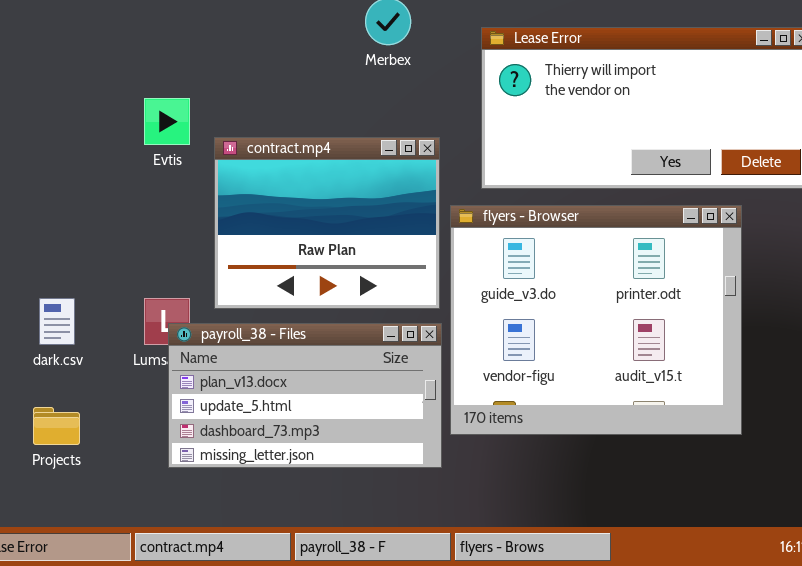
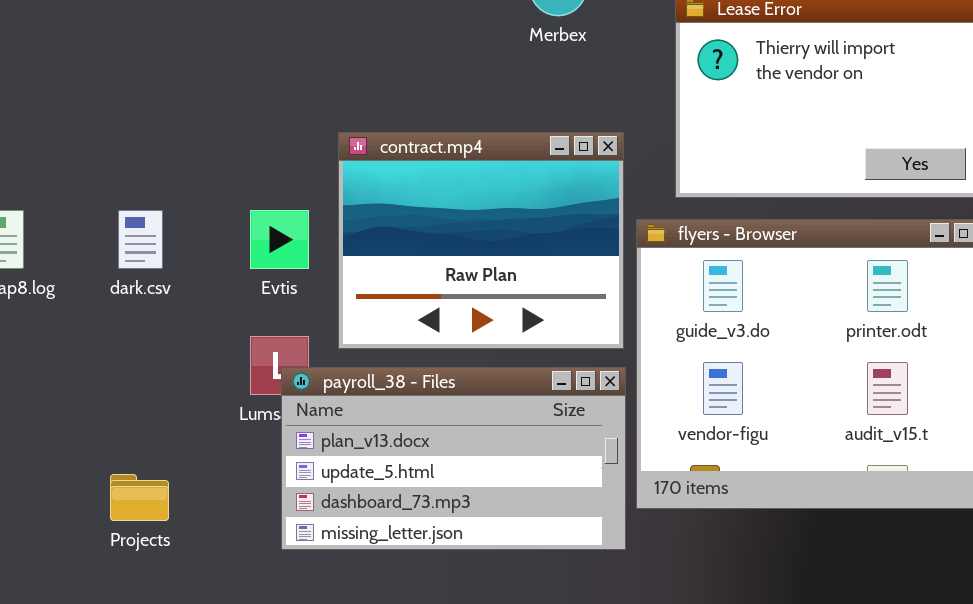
Evtis: [144,98,190,145] -> [250,210,309,269], moved
dark.csv: [39,298,75,345] -> [118,210,163,269], moved

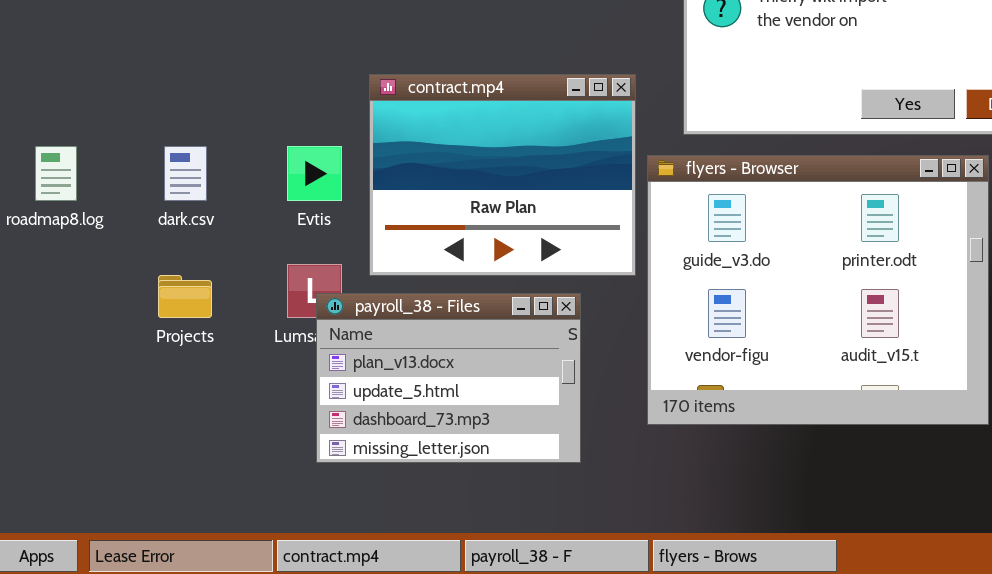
payroll_38 - Files: [281,367,626,550] -> [316,293,581,463], resized
Projects: [110,474,169,521] -> [158,275,212,318], moved

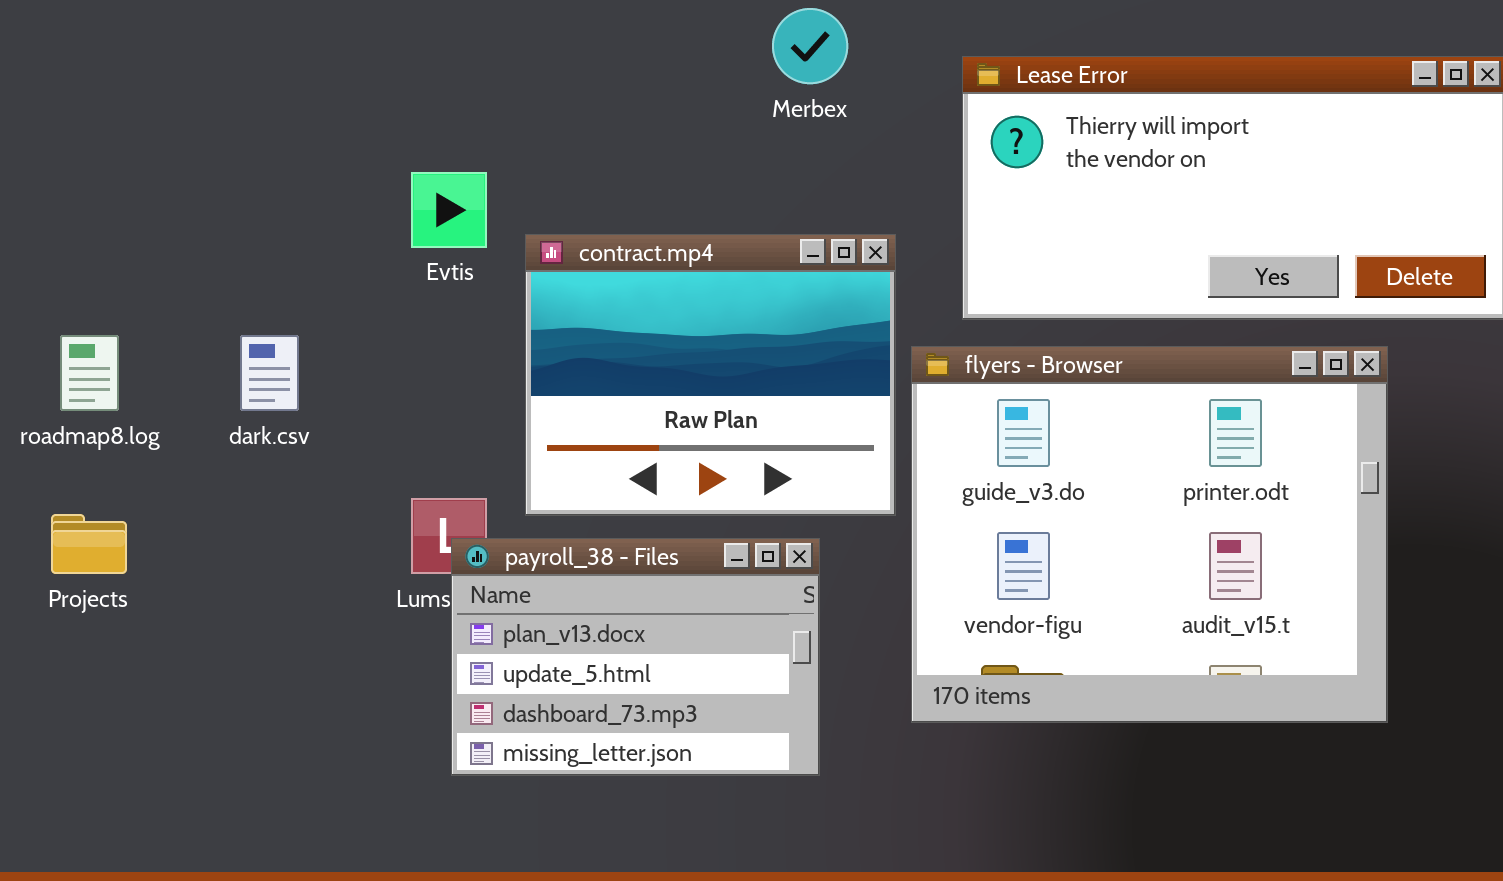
Evtis: [287,146,342,201] -> [411,172,487,248], moved
Projects: [158,275,212,318] -> [51,514,127,574], moved

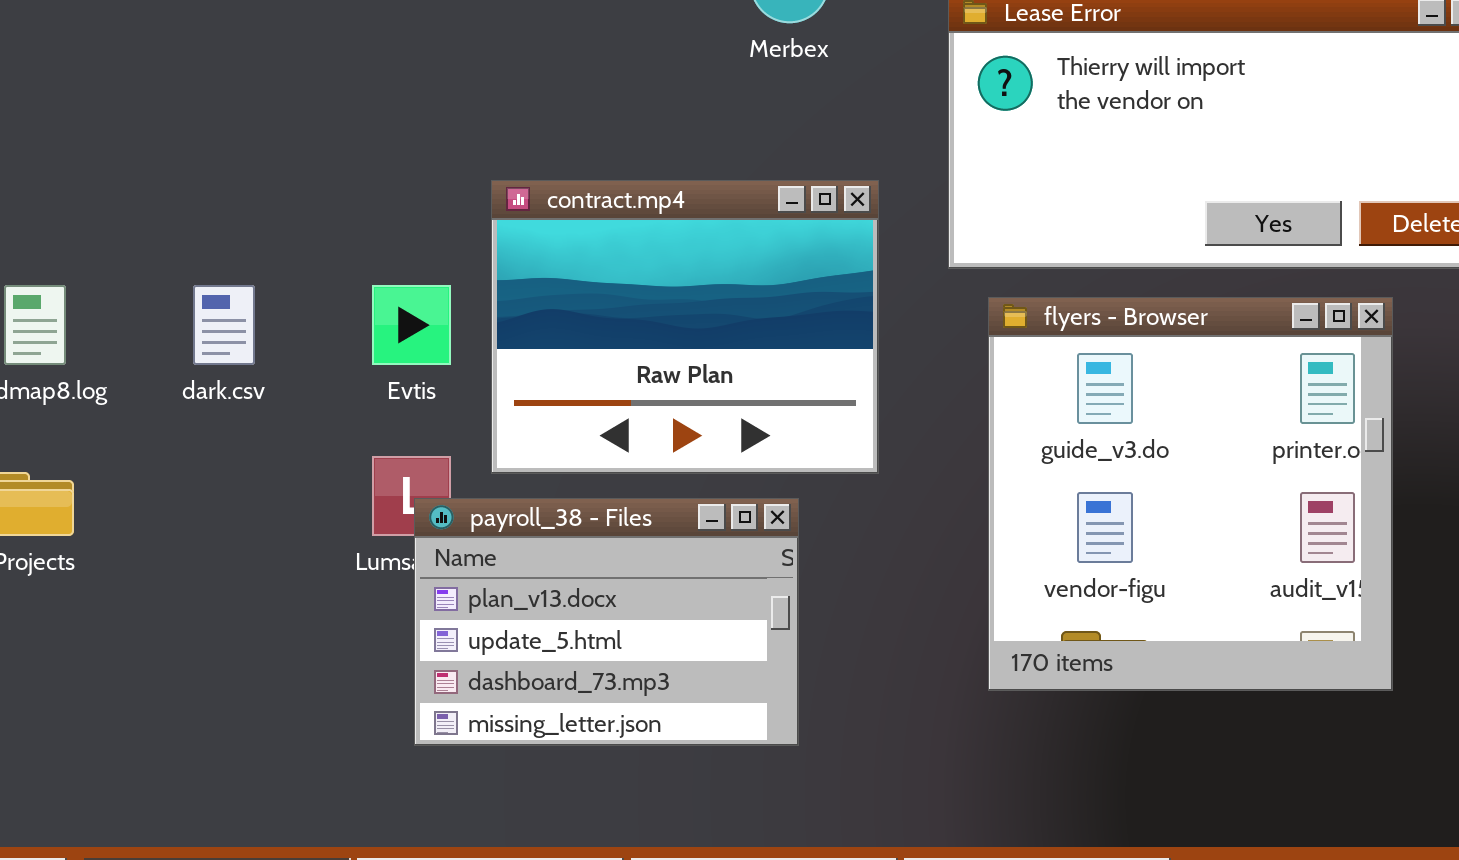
Evtis: [411,172,487,248] -> [372,285,451,365], moved
flyers - Browser: [911,346,1388,723] -> [988,297,1393,691], resized

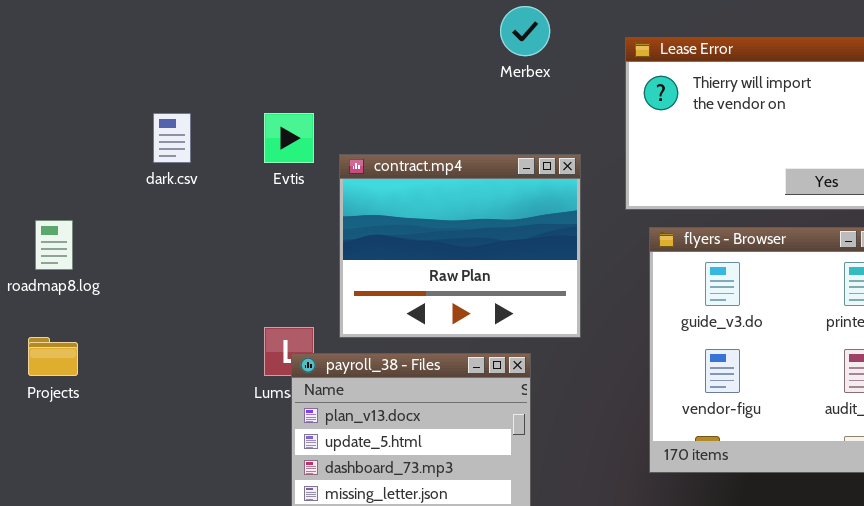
dark.csv: [193,285,255,365] -> [153,113,191,163], moved
Evtis: [372,285,451,365] -> [264,113,314,163], moved

